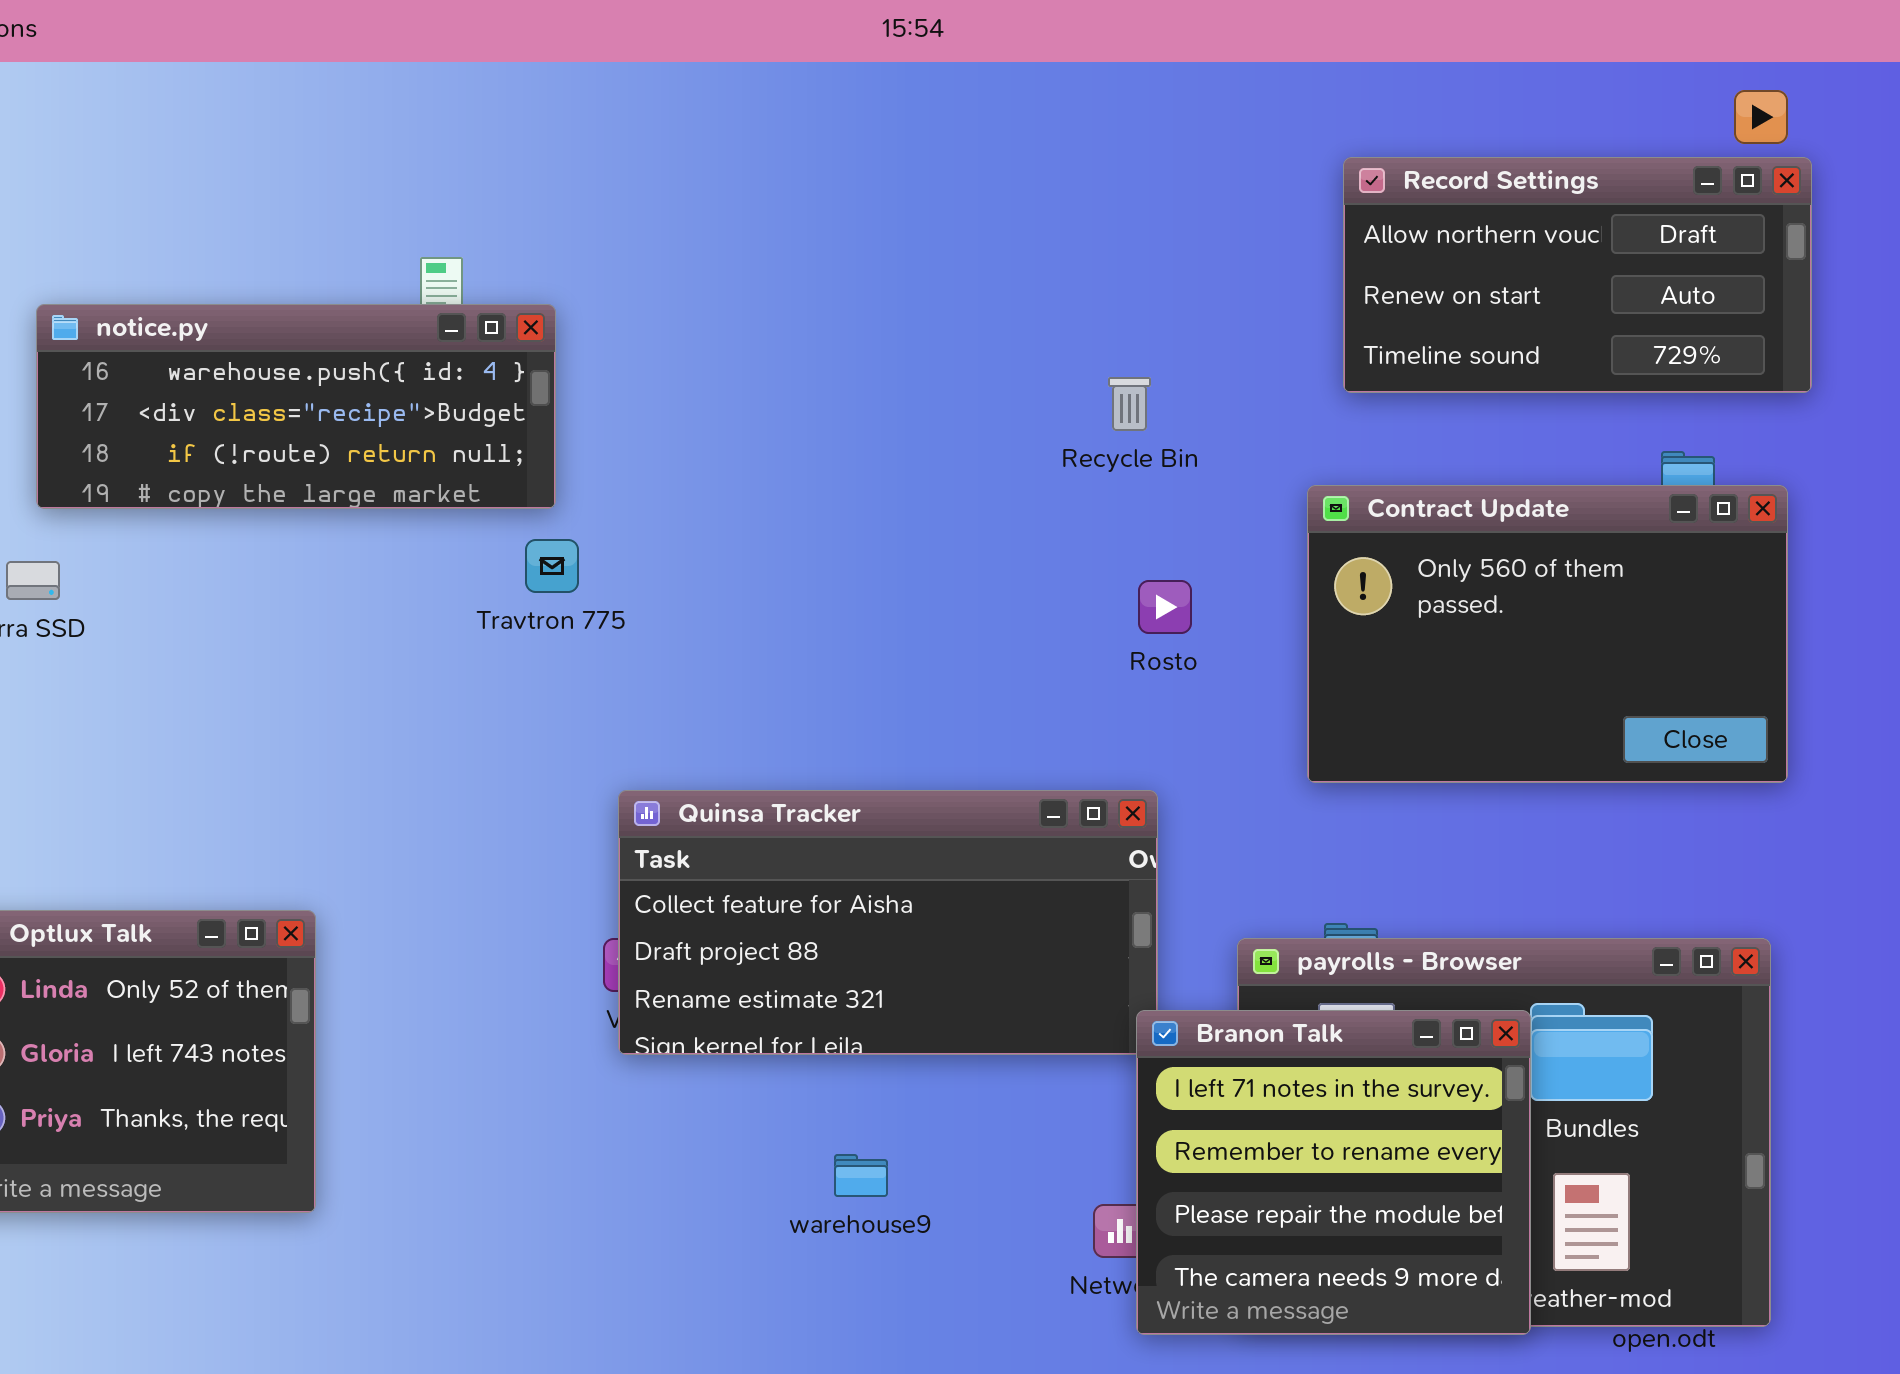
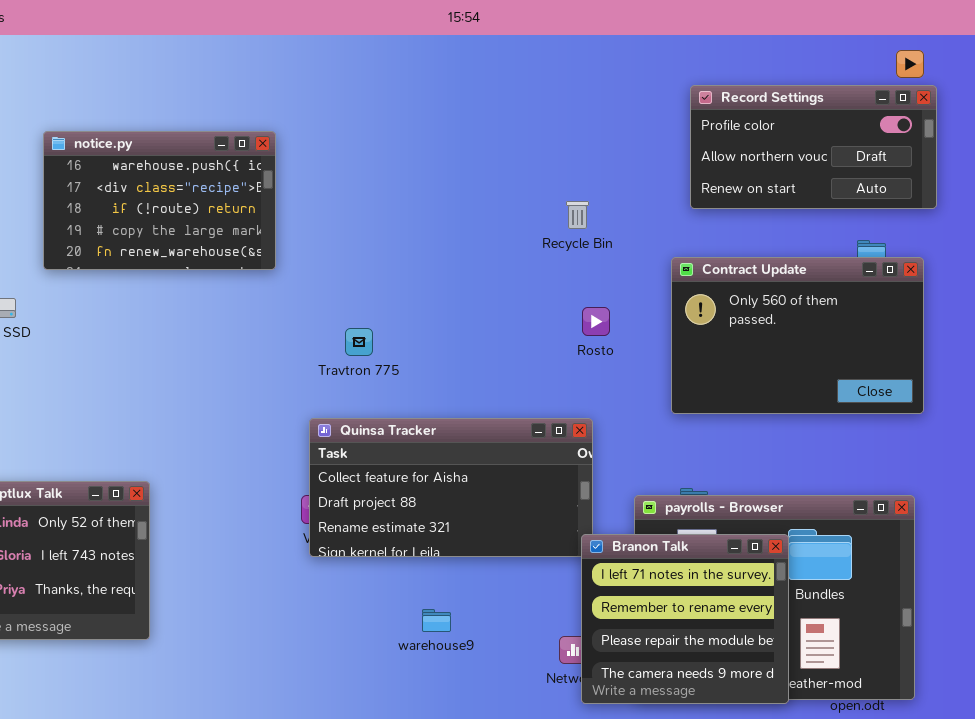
Record Settings: [1343,157,1812,393] -> [690,85,937,209], scrolled up 1 row
notice.py: [36,304,556,509] -> [43,131,276,270], resized
Travtron 775: [525,539,579,593] -> [345,328,373,356], moved

